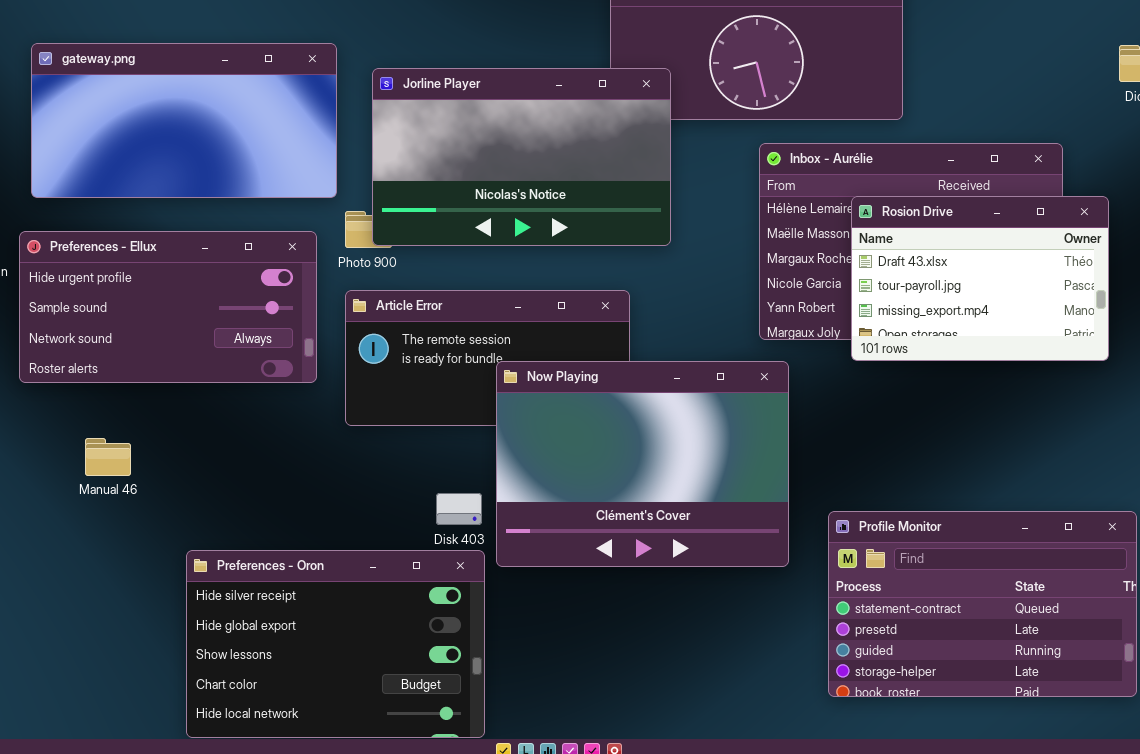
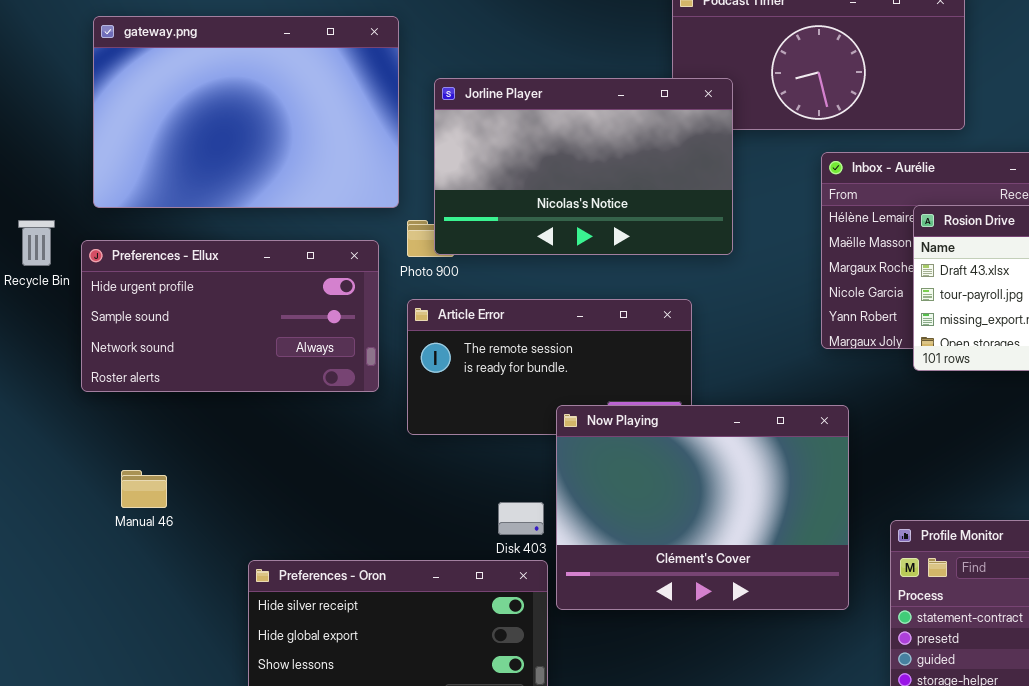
gateway.png: [31,43,337,198] -> [93,16,399,208], resized
Now Playing: [496,361,789,567] -> [556,405,849,610], moved
Manual 46: [85,438,131,476] -> [121,470,167,508], moved

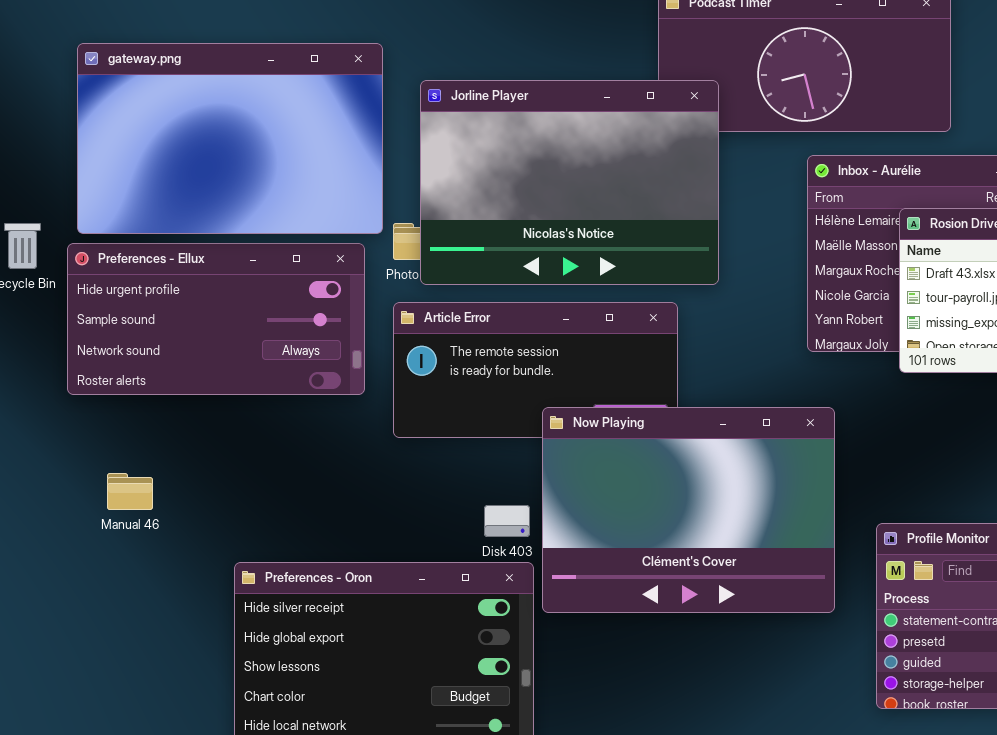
gateway.png: [93,16,399,208] -> [77,43,383,234], moved
Jorline Player: [434,78,733,255] -> [420,80,719,285], resized

